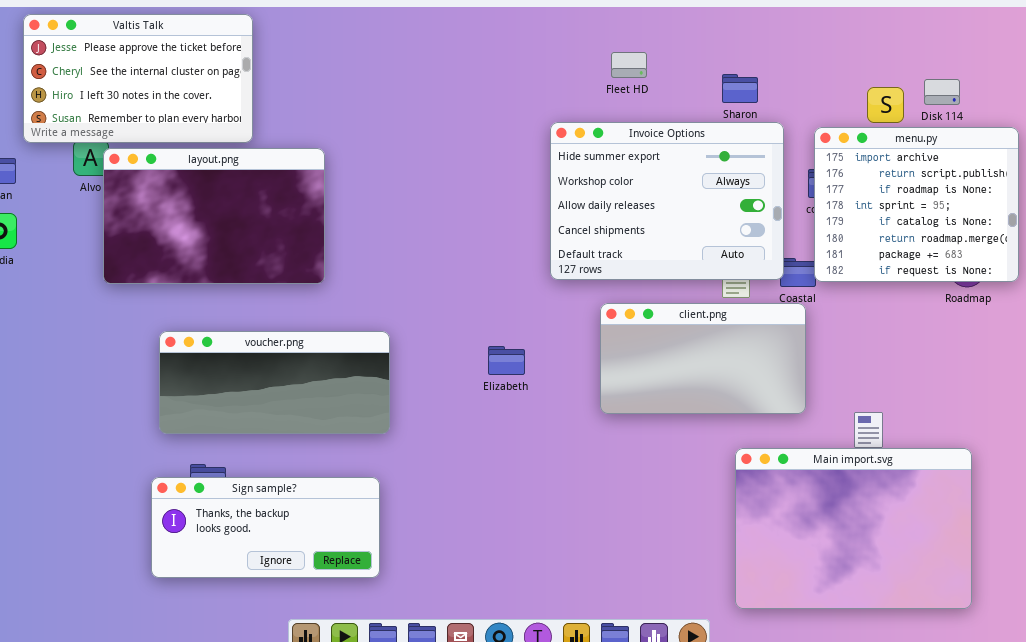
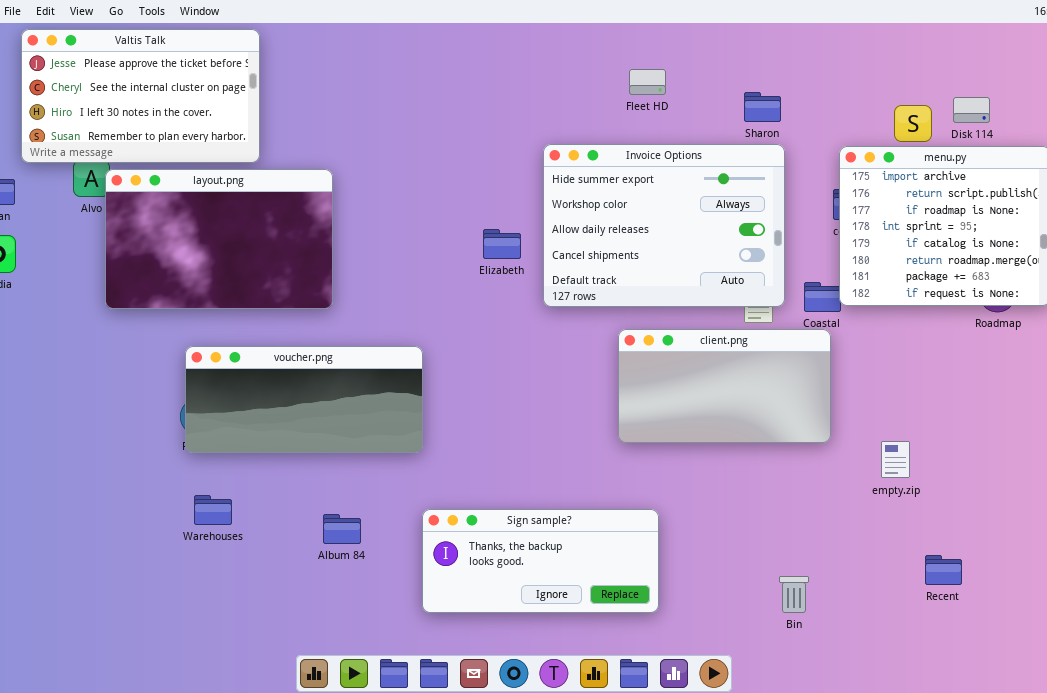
Invoice Options: [550,122,784,280] -> [543,144,785,307], moved
voucher.png: [159,331,390,434] -> [185,346,423,453], moved
Elizabeth: [488,346,525,375] -> [483,229,521,259], moved
Main import.svg: [735,448,972,609] -> none, closed
Sign sample?: [151,477,380,578] -> [422,509,659,613], moved

